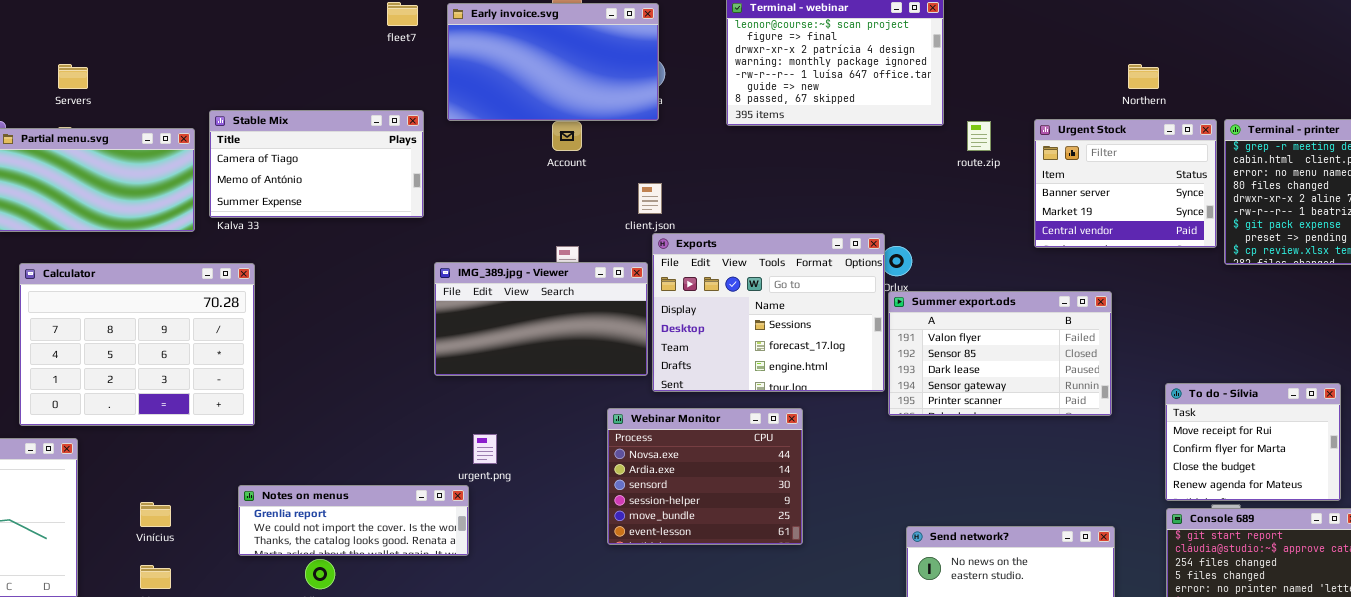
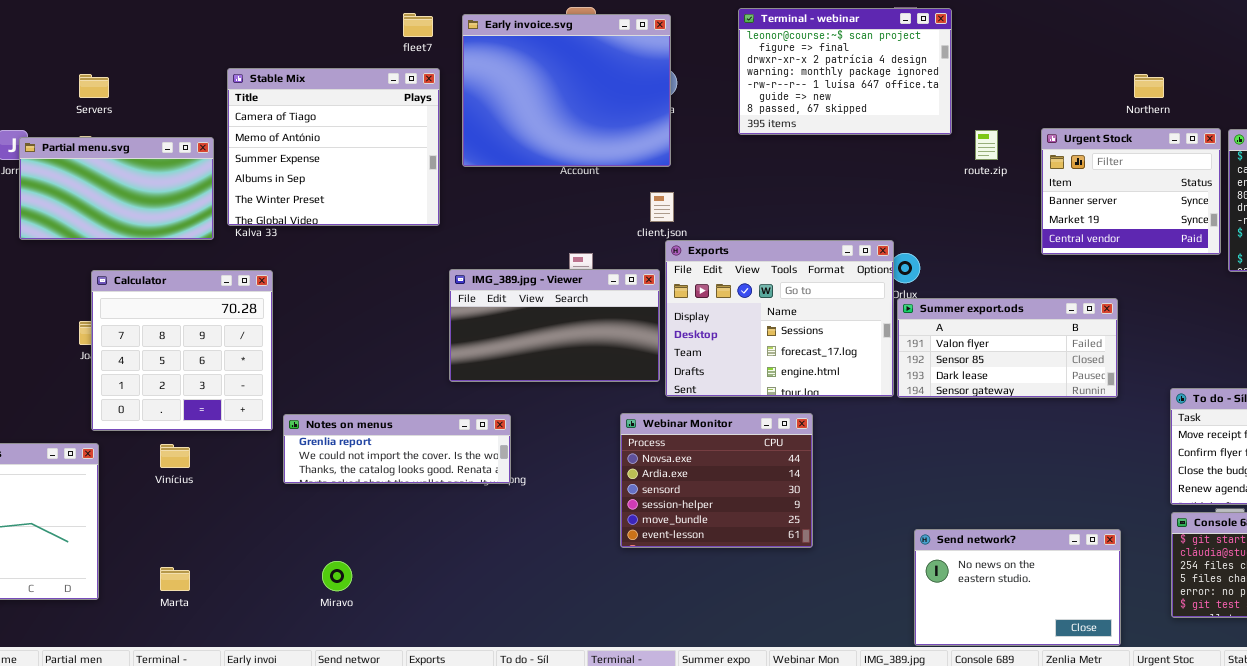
Early invoice.svg: [447,3,659,121] -> [462,14,671,167], resized
Stable Mix: [209,110,424,218] -> [227,68,440,226], resized
Calculator: [19,263,255,426] -> [91,270,273,431], resized
Summer export.ods: [888,291,1112,416] -> [897,298,1118,398], resized
Notes on menus: [238,485,469,556] -> [283,414,511,484], moved
Vinícius: [140,502,171,527] -> [160,444,190,468], moved

